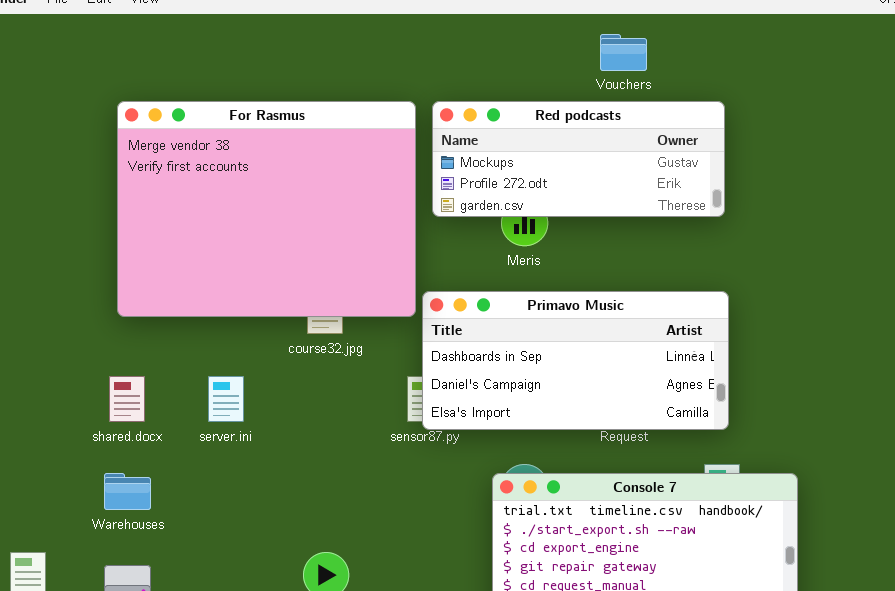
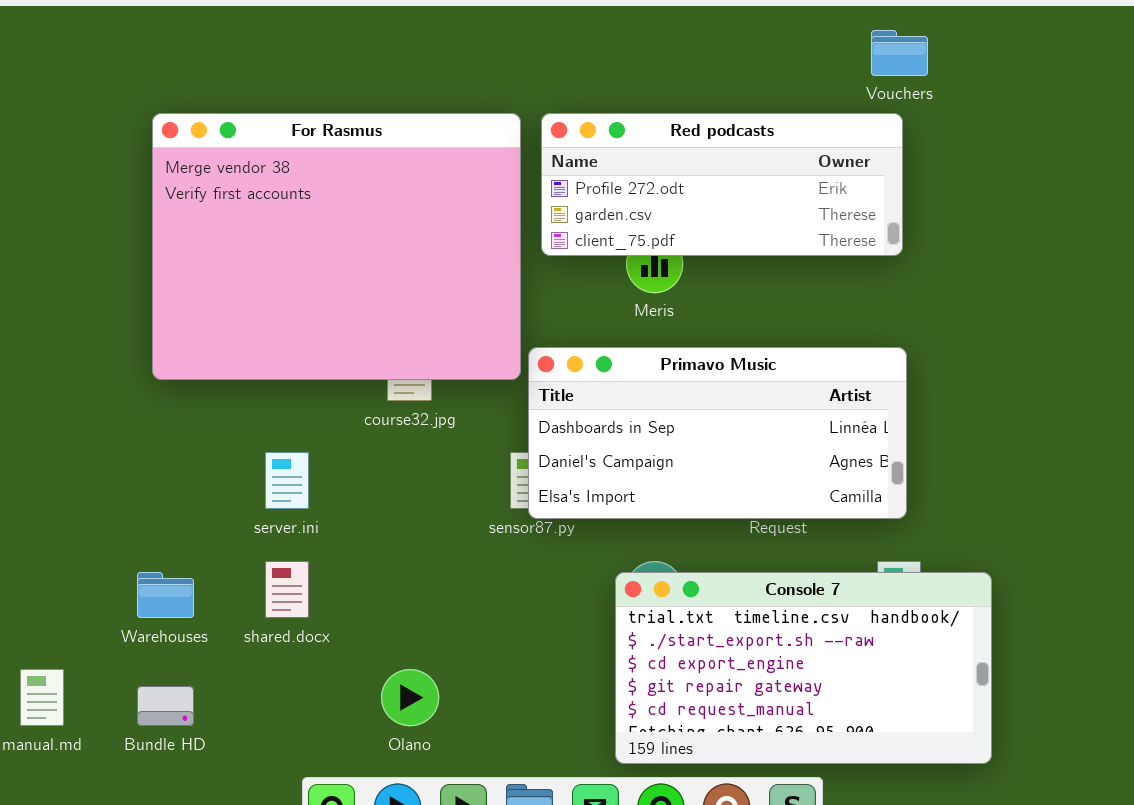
Vouchers: [600,34,647,71] -> [871,30,928,76], moved
Red podcasts: [432,101,725,217] -> [541,113,903,256], scrolled down 1 row
shared.docx: [109,376,145,422] -> [265,561,309,618], moved

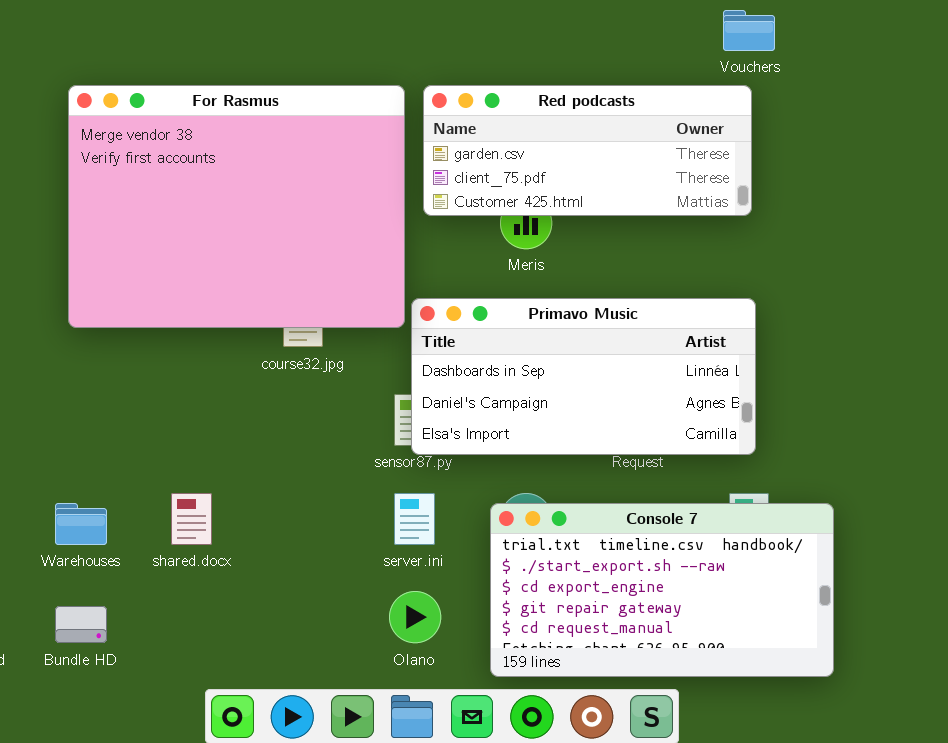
Red podcasts: [541,113,903,256] -> [423,85,752,216], scrolled down 1 row
server.ini: [265,452,309,509] -> [394,493,435,545], moved
Olano: [381,669,439,726] -> [389,591,441,643], moved

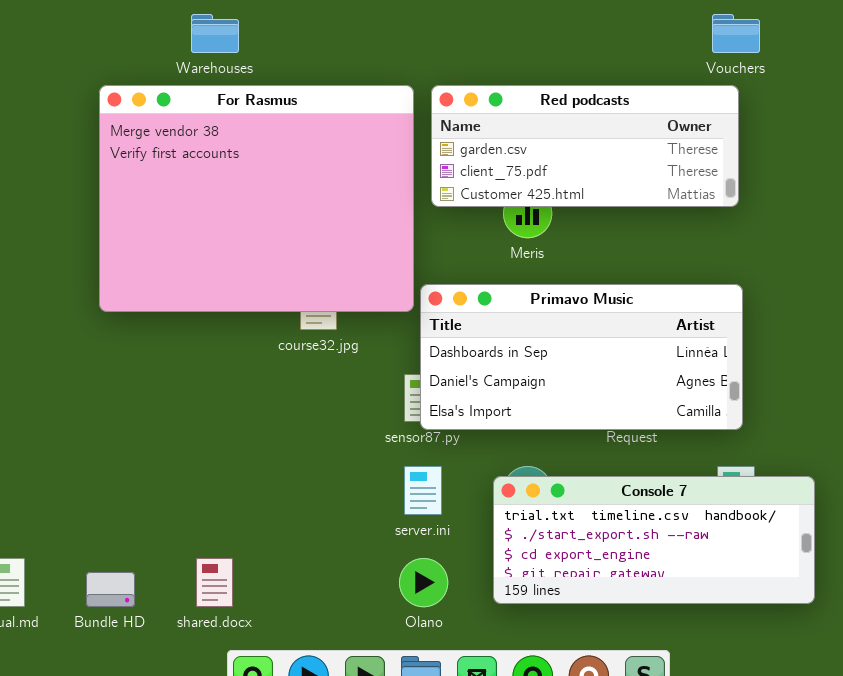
shared.docx: [171,493,212,545] -> [196,558,233,607], moved
Warehouses: [55,503,107,545] -> [191,14,239,53], moved
Console 7: [490,503,834,677] -> [493,476,815,604], resized

